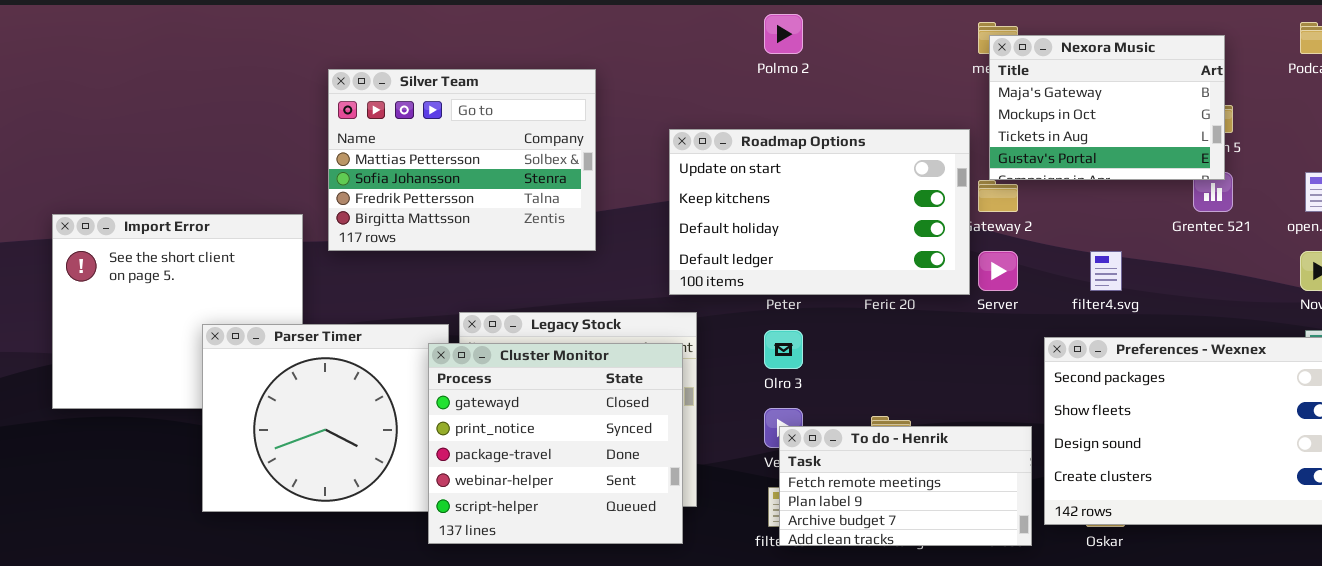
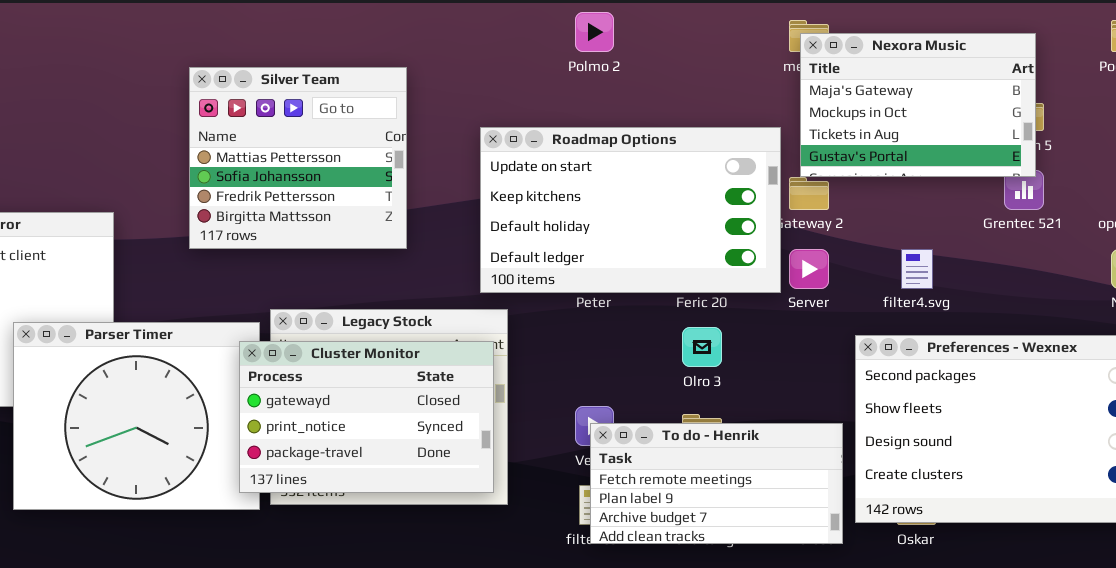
Silver Team: [328,69,596,251] -> [189,67,407,249], resized
Olro 3: [764,330,803,369] -> [682,327,722,367], moved
Cluster Monitor: [428,343,683,544] -> [239,341,494,493], resized

